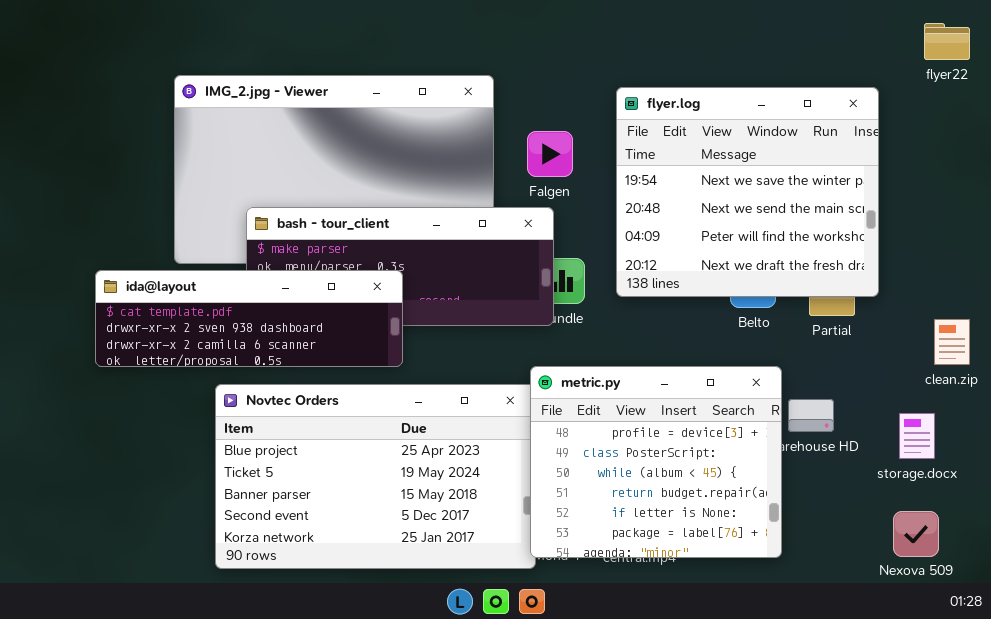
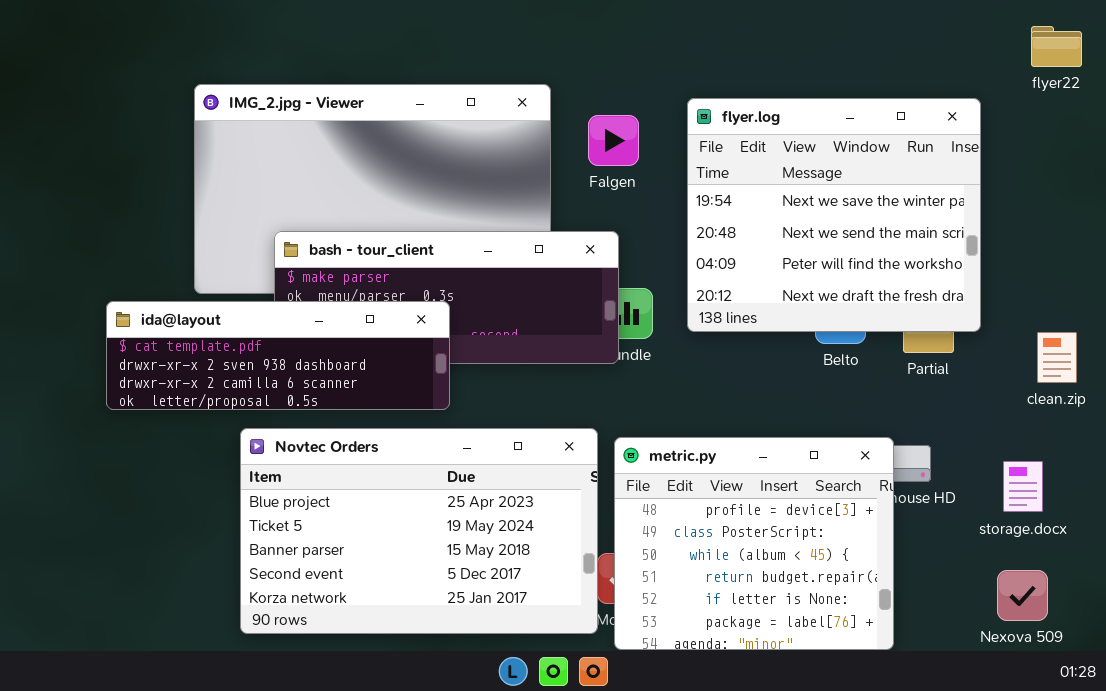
Falgen: [527,131,573,177] -> [588,115,639,166], moved
clean.zip: [934,319,970,365] -> [1037,332,1077,383], moved
metric.py: [530,366,782,558] -> [614,437,894,650], moved

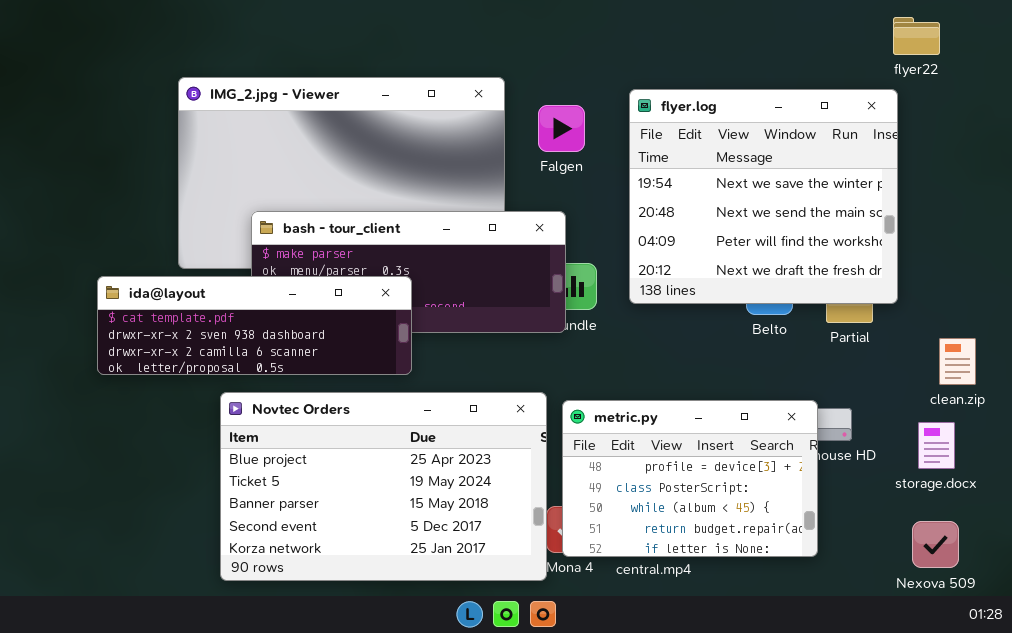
flyer22: [1031,26,1082,67] -> [893,17,940,55], moved
clean.zip: [1037,332,1077,383] -> [939,338,976,385], moved
metric.py: [614,437,894,650] -> [562,400,818,557], resized

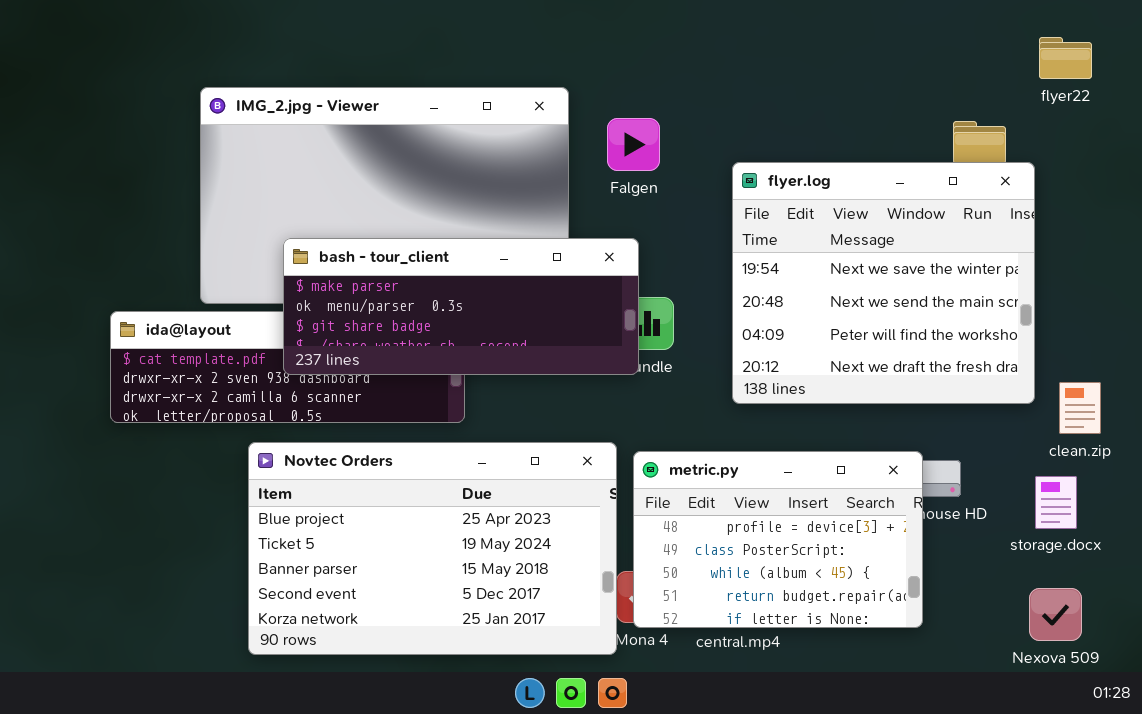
flyer22: [893,17,940,55] -> [1039,37,1092,79], moved
flyer.log: [629,89,898,304] -> [732,162,1035,404], moved
bash - tour_client: [251,211,566,333] -> [283,238,639,375], raised

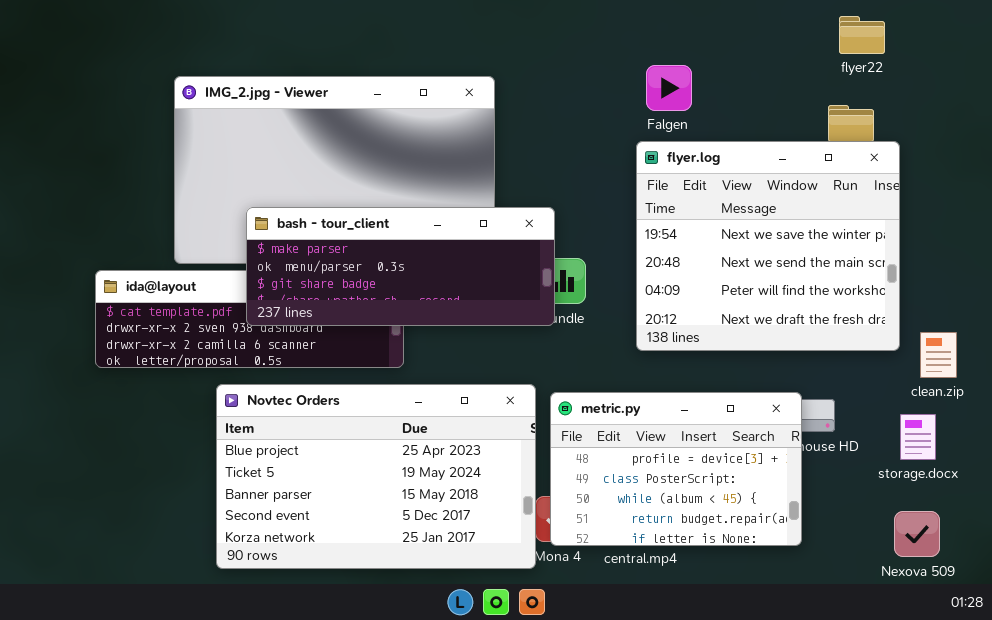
flyer22: [1039,37,1092,79] -> [839,16,885,54], moved
Falgen: [607,118,660,171] -> [646,65,692,111], moved

